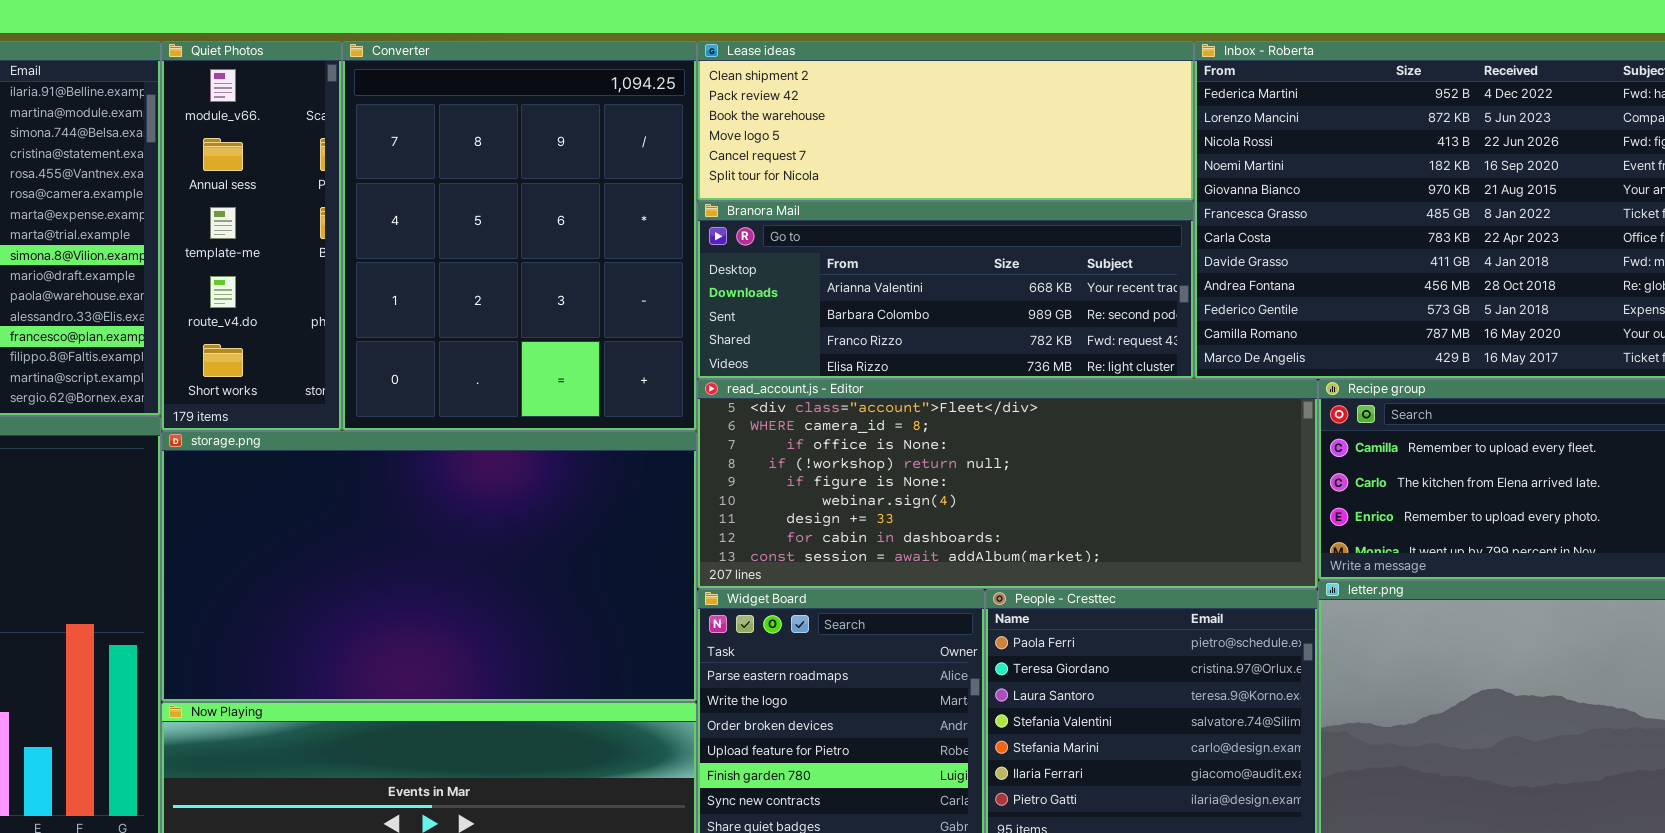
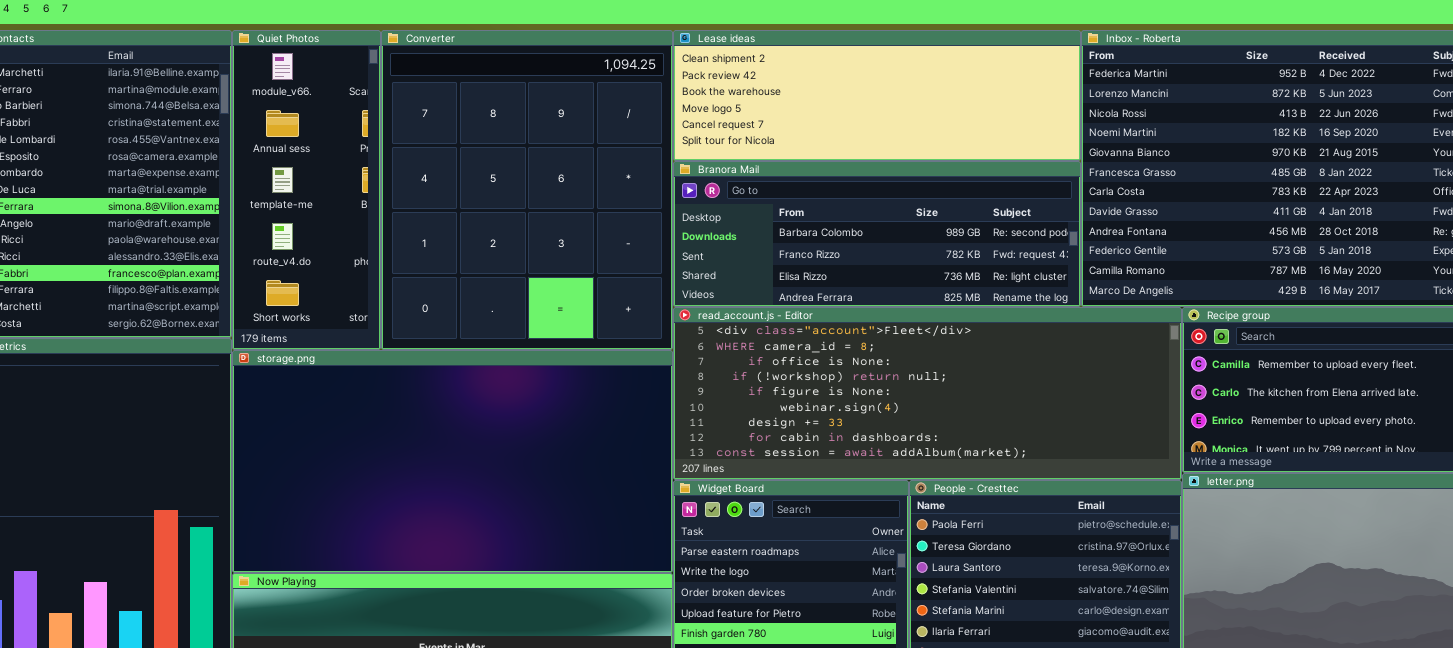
Branora Mail: [697,201,1194,379] -> [673,161,1081,307], scrolled down 1 row

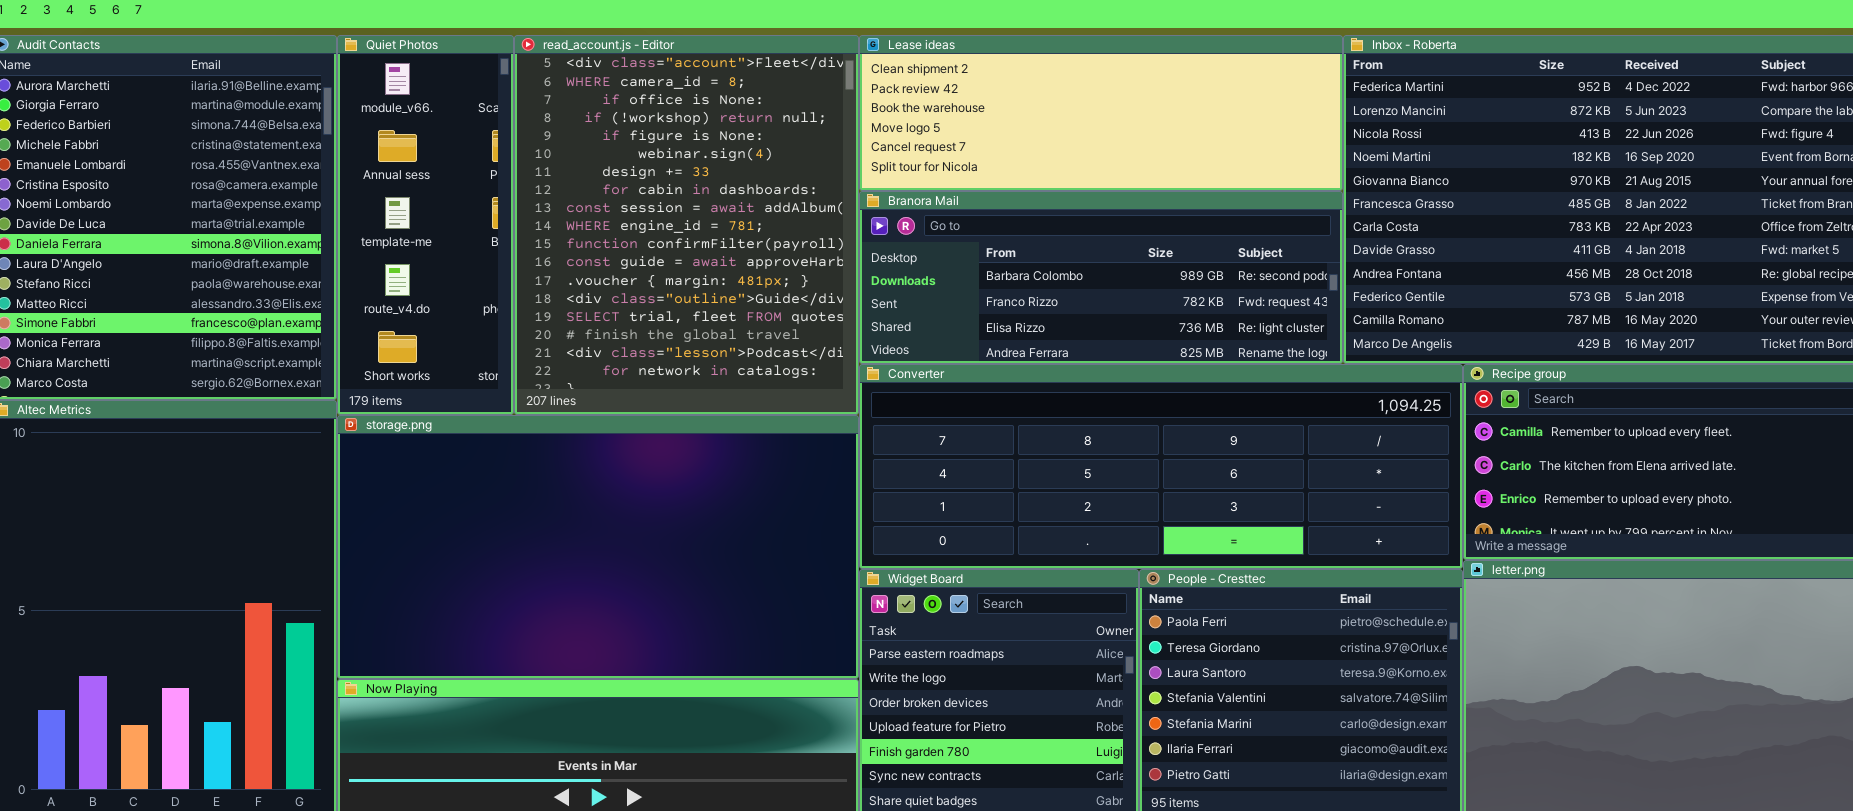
Converter: [381,30,673,350] -> [859,364,1463,569], moved, resized
read_account.js - Editor: [673,307,1182,480] -> [514,35,859,415], moved, resized

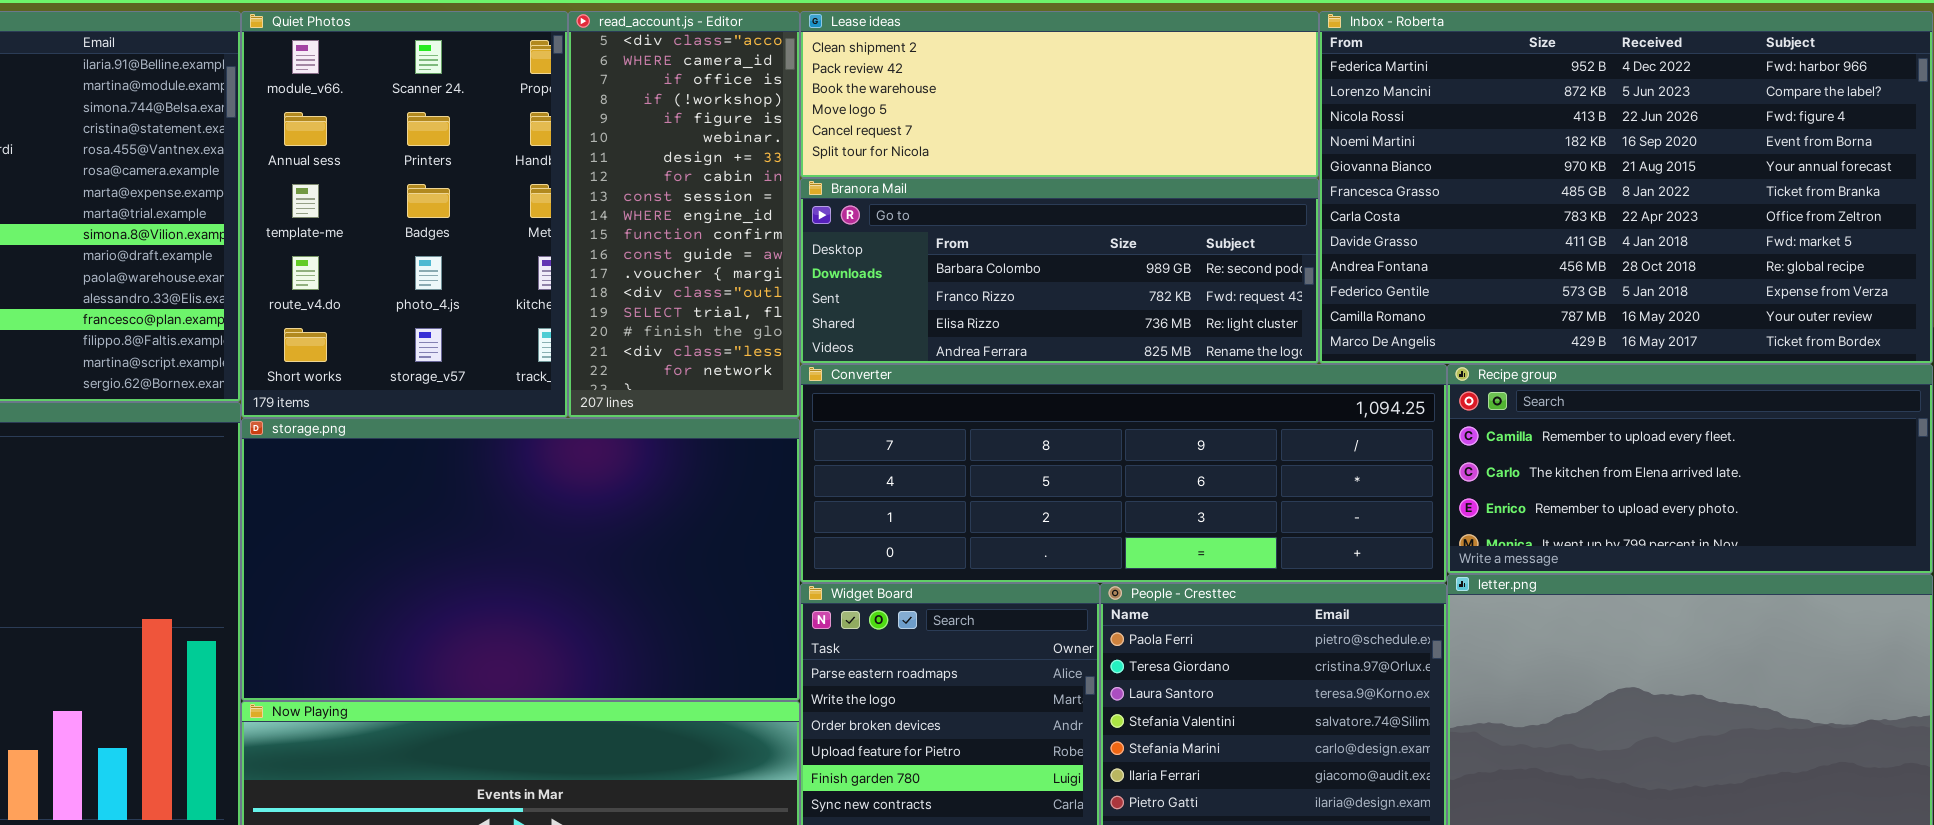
Quiet Photos: [337,35,514,415] -> [241,11,568,418], resized
read_account.js - Editor: [514,35,859,415] -> [568,11,800,418], resized

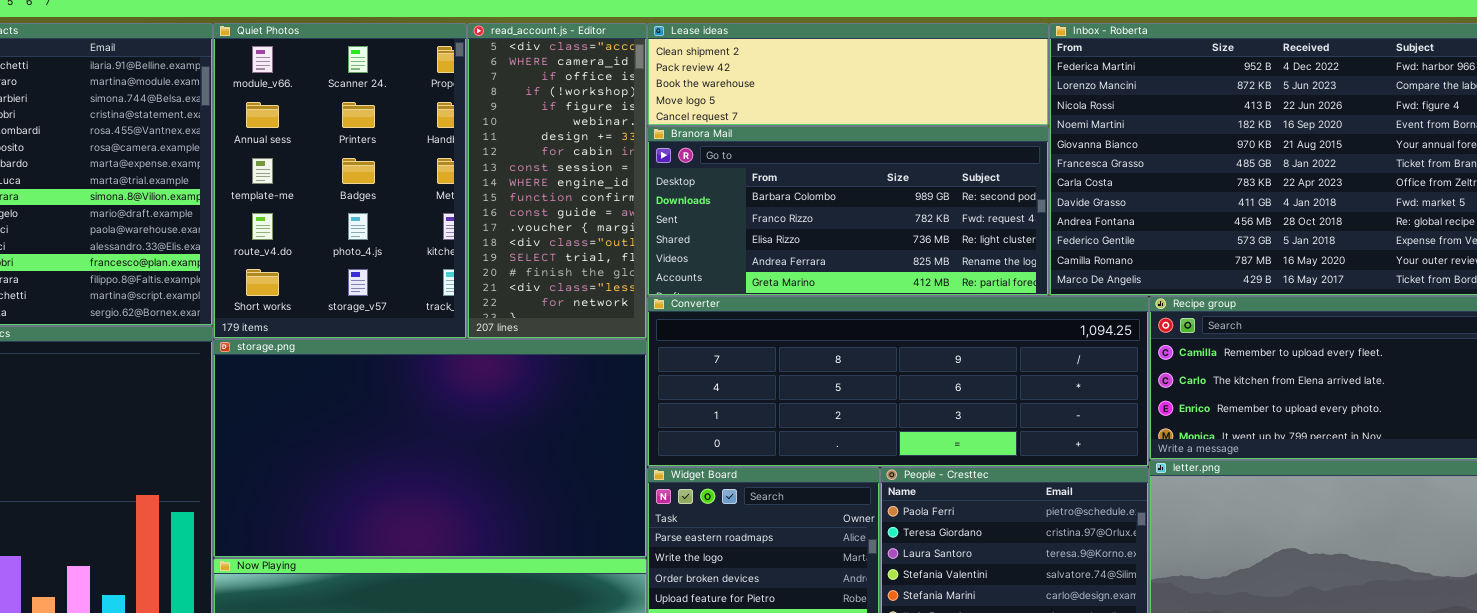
Lease ideas: [800,11,1319,178] -> [647,23,1049,126], resized
Branora Mail: [800,178,1319,364] -> [647,126,1049,296], resized

